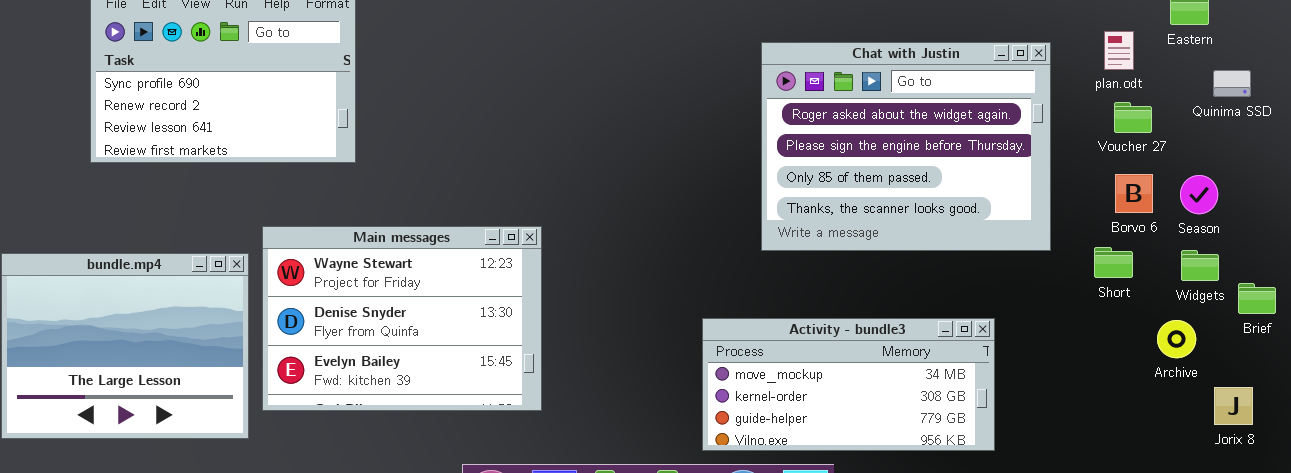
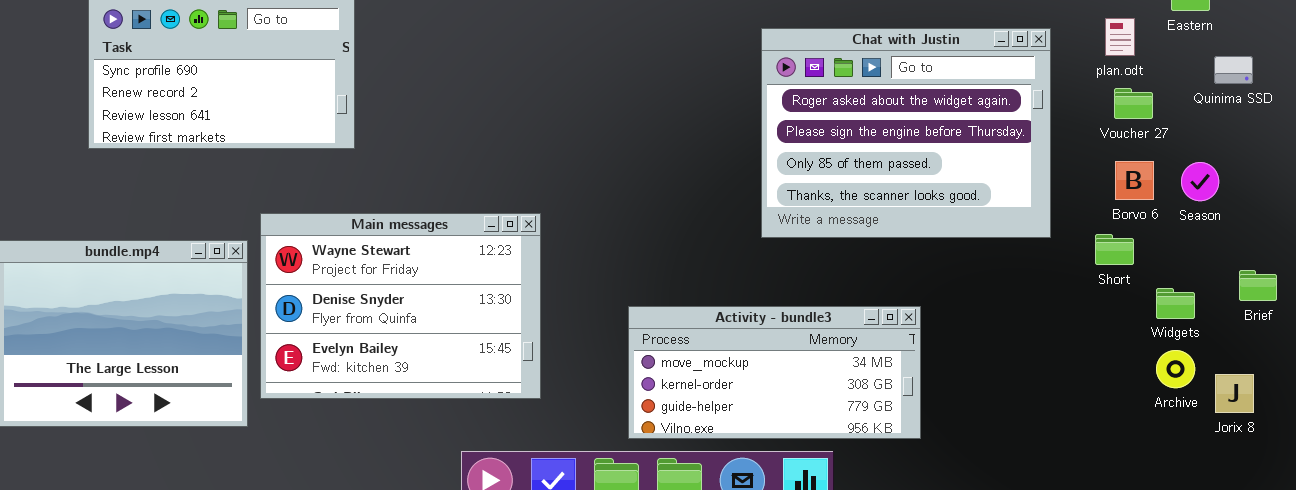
Widgets: [1181,250,1219,281] -> [1156,288,1195,319], moved
Activity - bundle3: [702,318,995,451] -> [628,306,921,439], moved
Archive: [1157,320,1196,358] -> [1156,350,1195,388], moved

